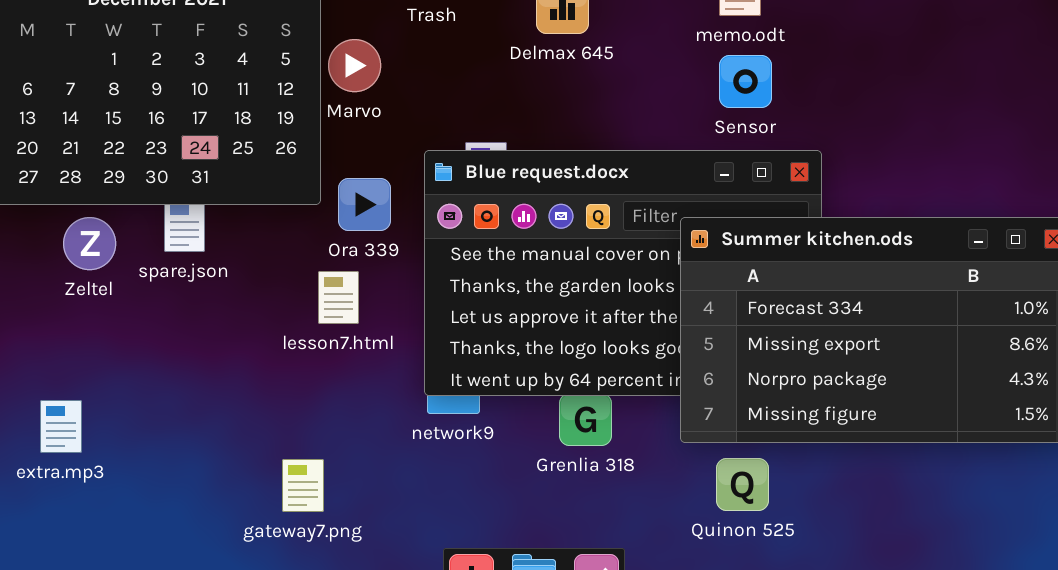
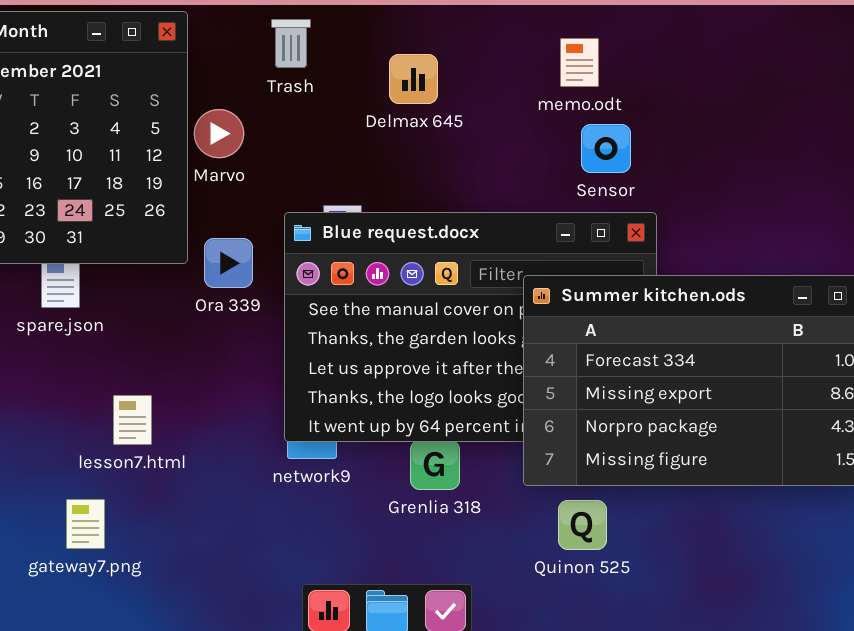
Sensor: [719,55,772,108] -> [581,124,631,173], moved
lesson7.html: [318,271,359,324] -> [113,395,152,445], moved
gateway7.png: [282,459,324,512] -> [66,499,105,549], moved

